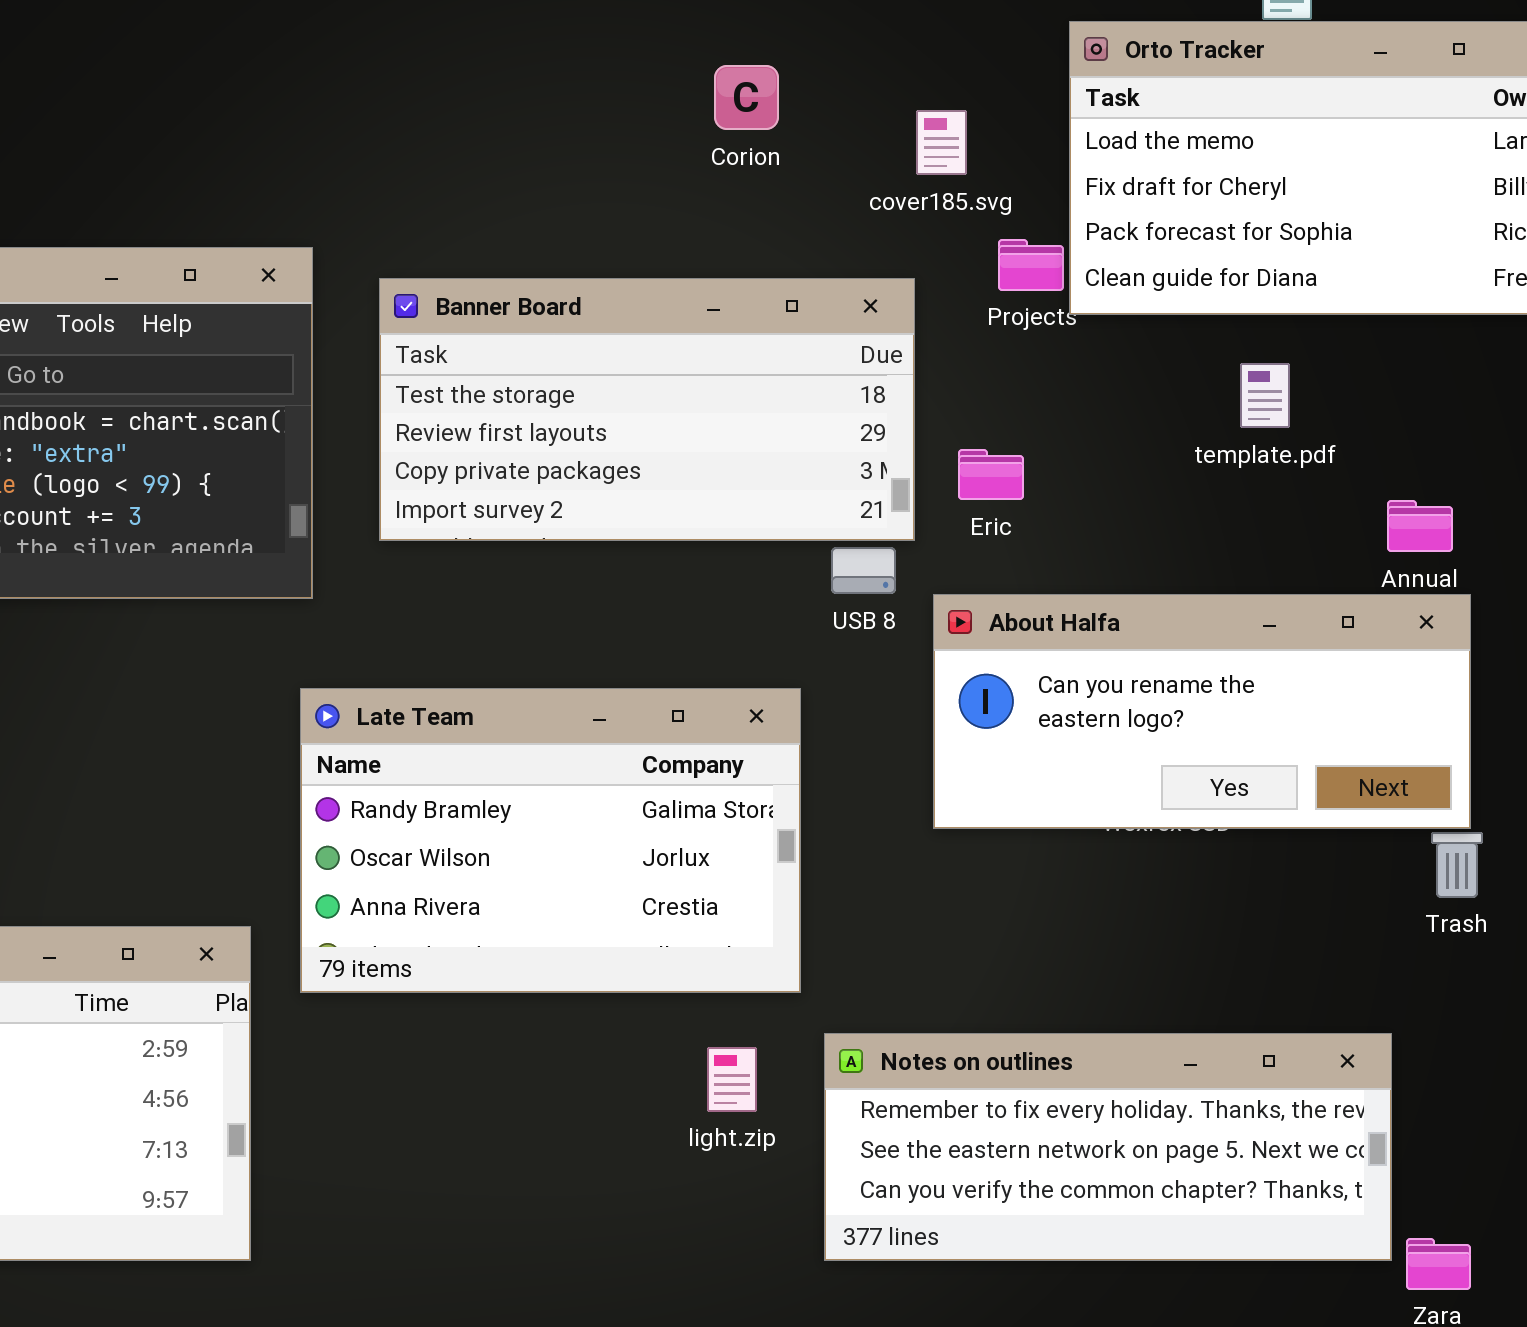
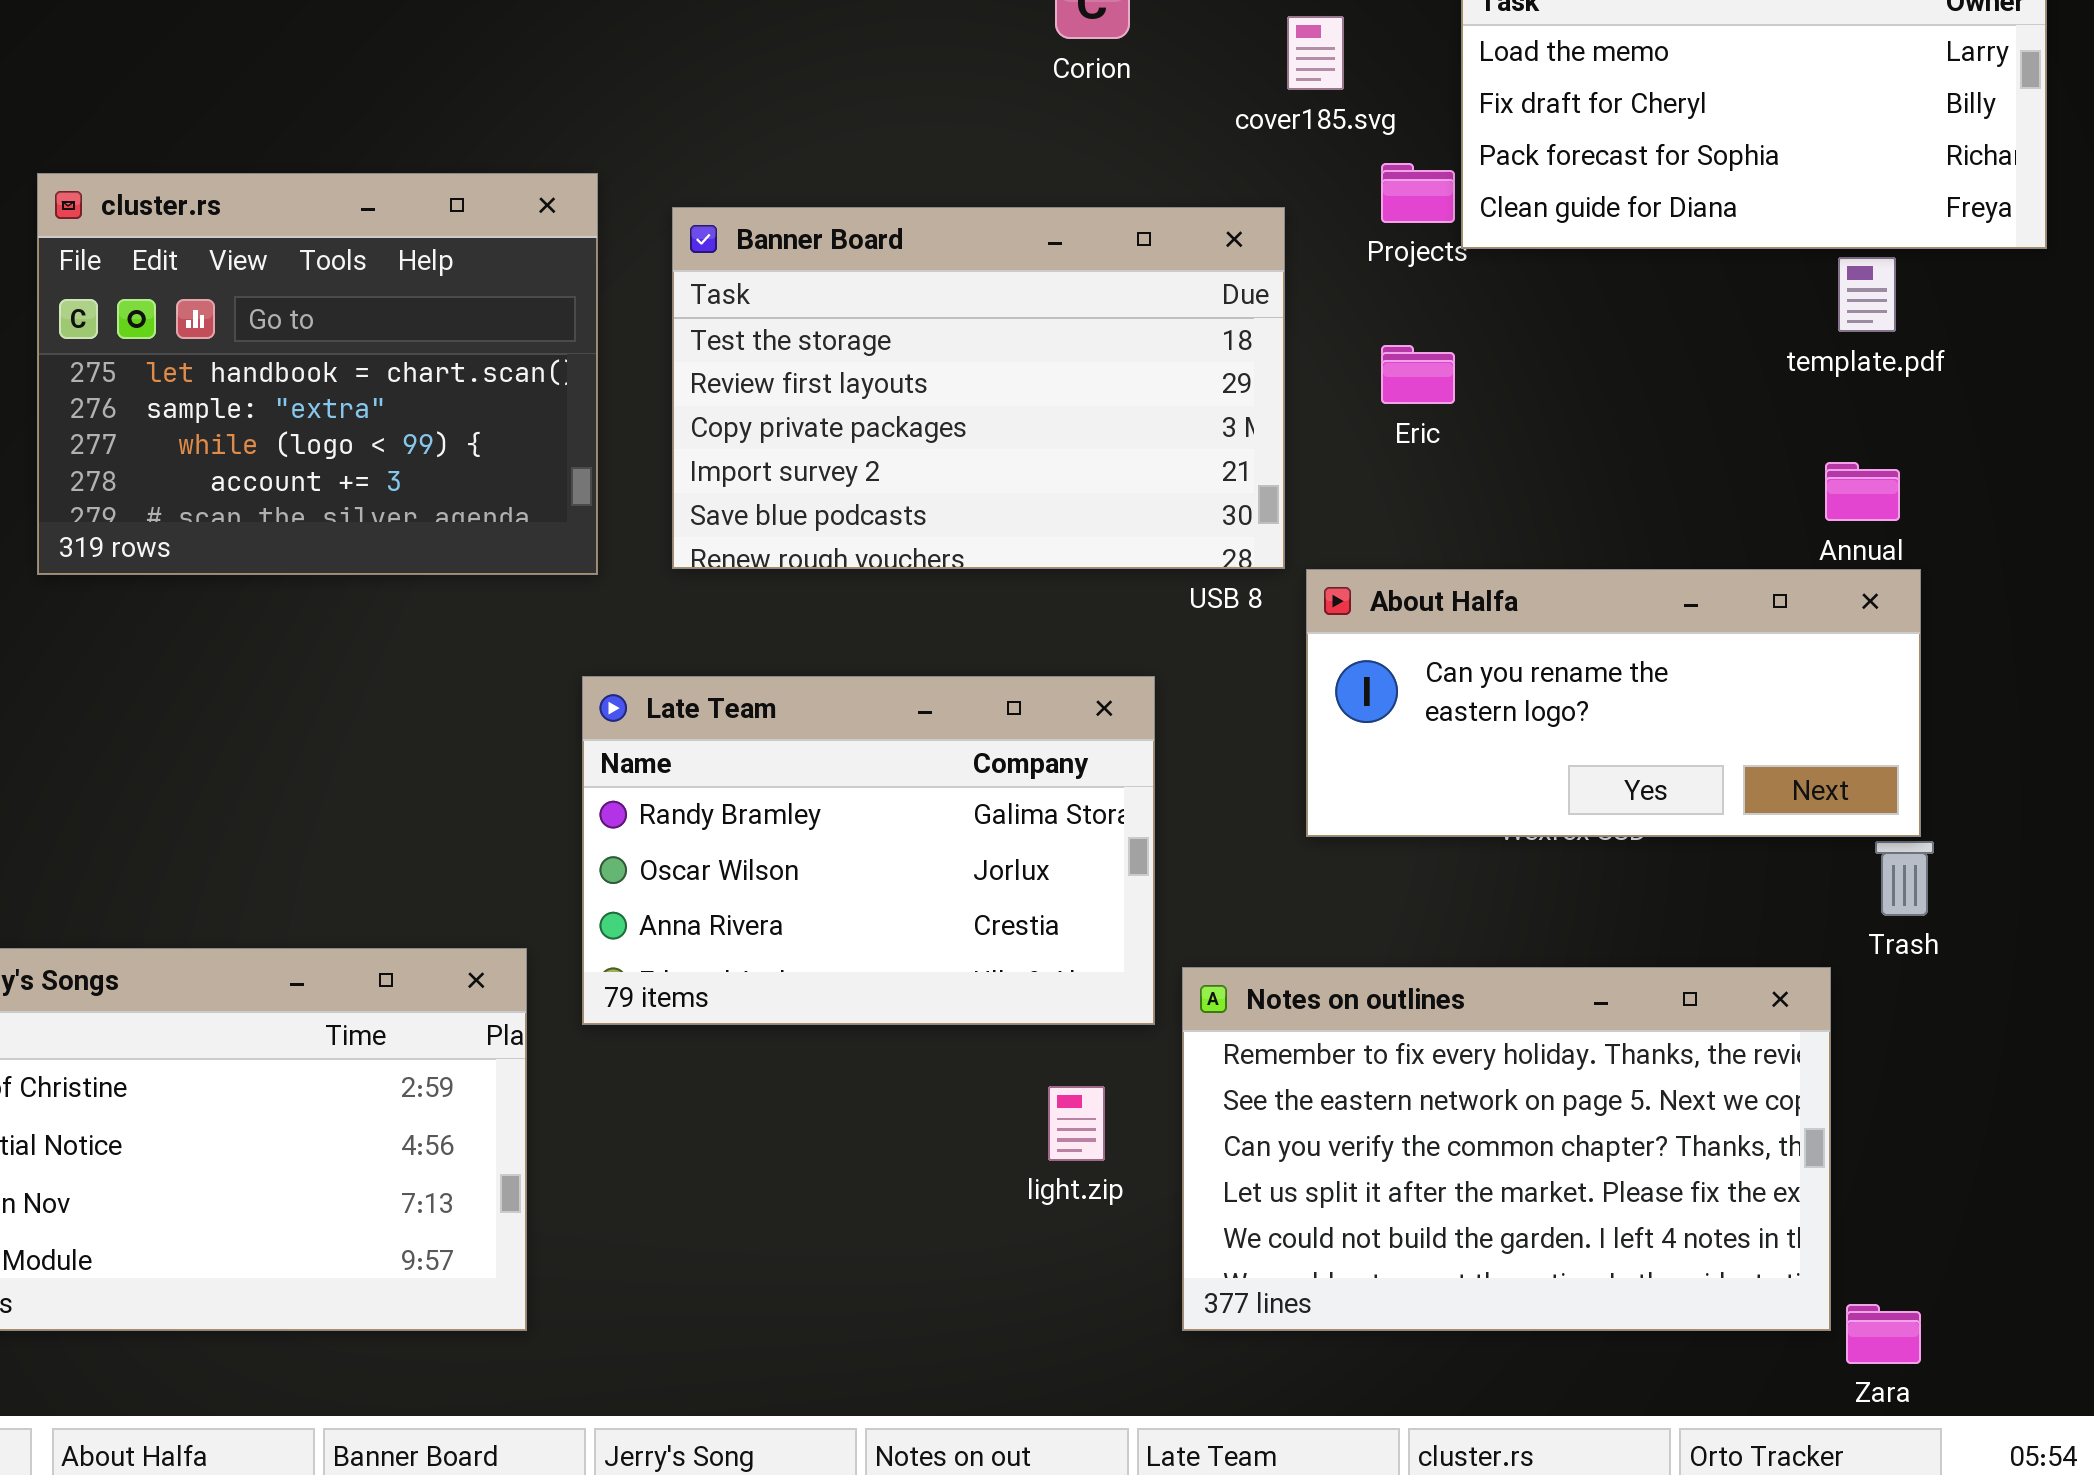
Banner Board: [379,278,915,541] -> [672,207,1285,569], resized
template.pdf: [1240,363,1290,428] -> [1838,257,1896,332], moved
Eric: [958,449,1024,500] -> [1381,345,1455,404], moved
Notes on outlines: [824,1033,1392,1261] -> [1182,967,1831,1331], resized

